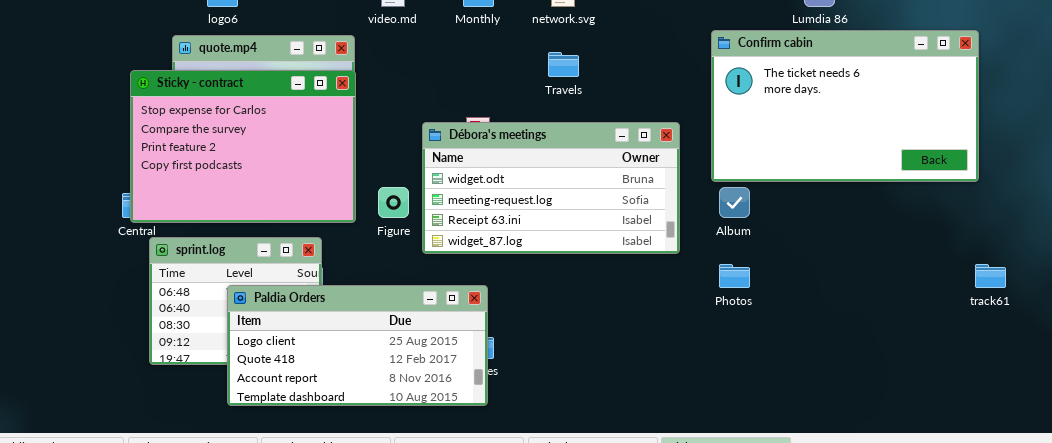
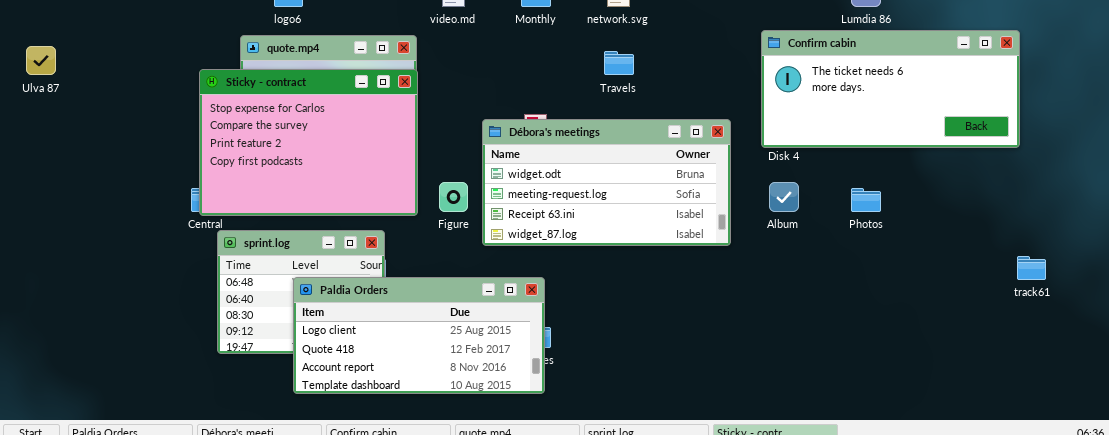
Confirm cabin: [711,30,979,182] -> [761,30,1020,148], resized
Photos: [719,264,750,288] -> [851,188,881,212], moved

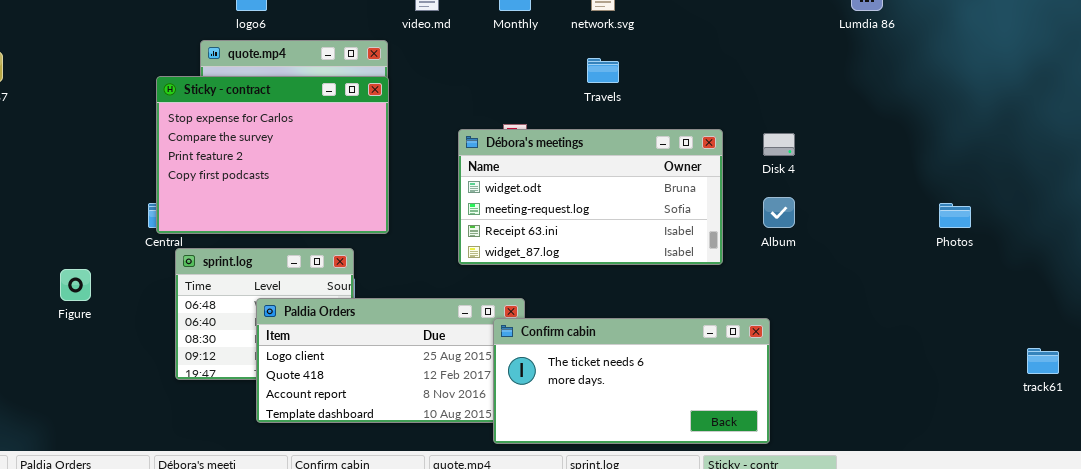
Confirm cabin: [761,30,1020,148] -> [493,318,770,444], moved
Figure: [439,182,468,212] -> [60,269,91,301], moved
Photos: [851,188,881,212] -> [939,203,971,228], moved
track61: [1017,256,1046,280] -> [1027,348,1059,374], moved

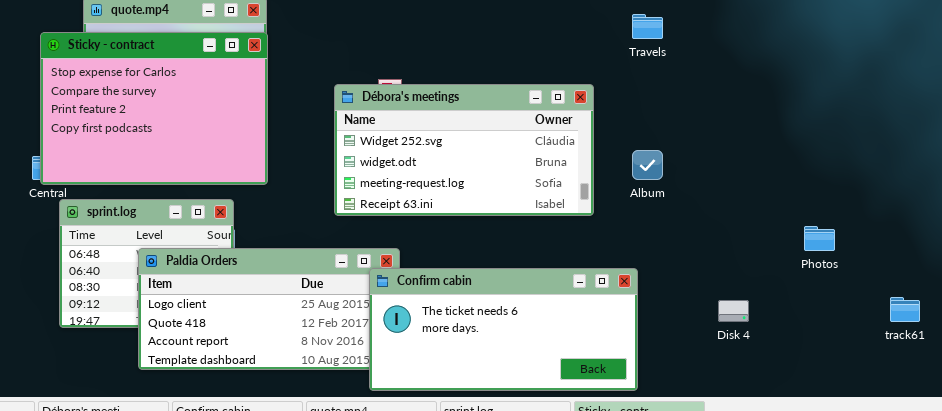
Travels: [587,58,619,83] -> [632,14,663,39], moved
Débora's meetings: [458,129,723,265] -> [334,84,594,216], scrolled up 1 row
Disk 4: [763,133,795,156] -> [718,300,749,322], moved
Photos: [939,203,971,228] -> [804,226,835,251], moved

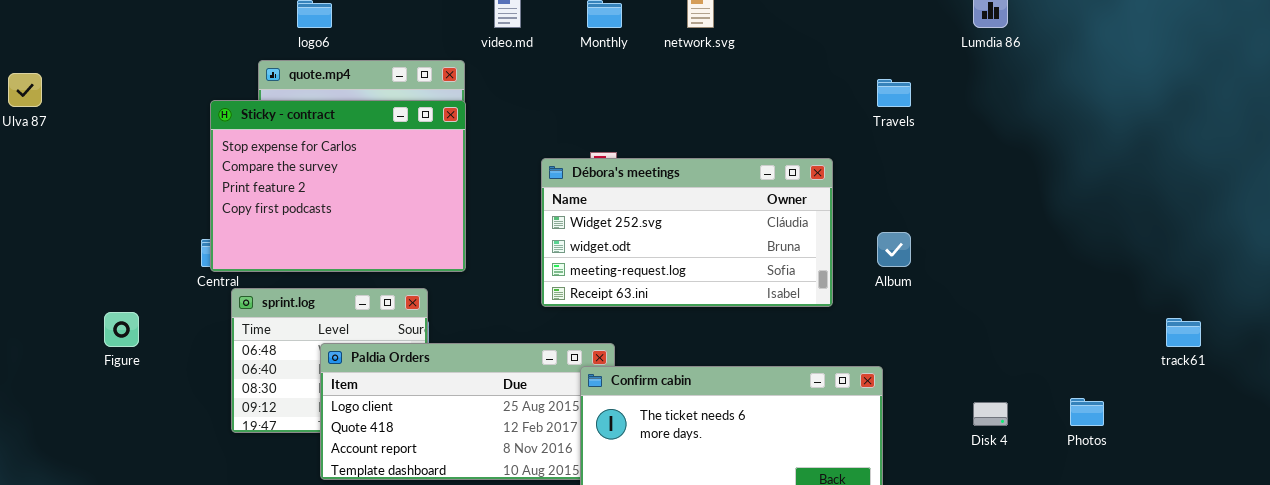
Photos: [804,226,835,251] -> [1070,398,1104,426], moved
track61: [890,297,920,322] -> [1166,318,1201,347], moved

